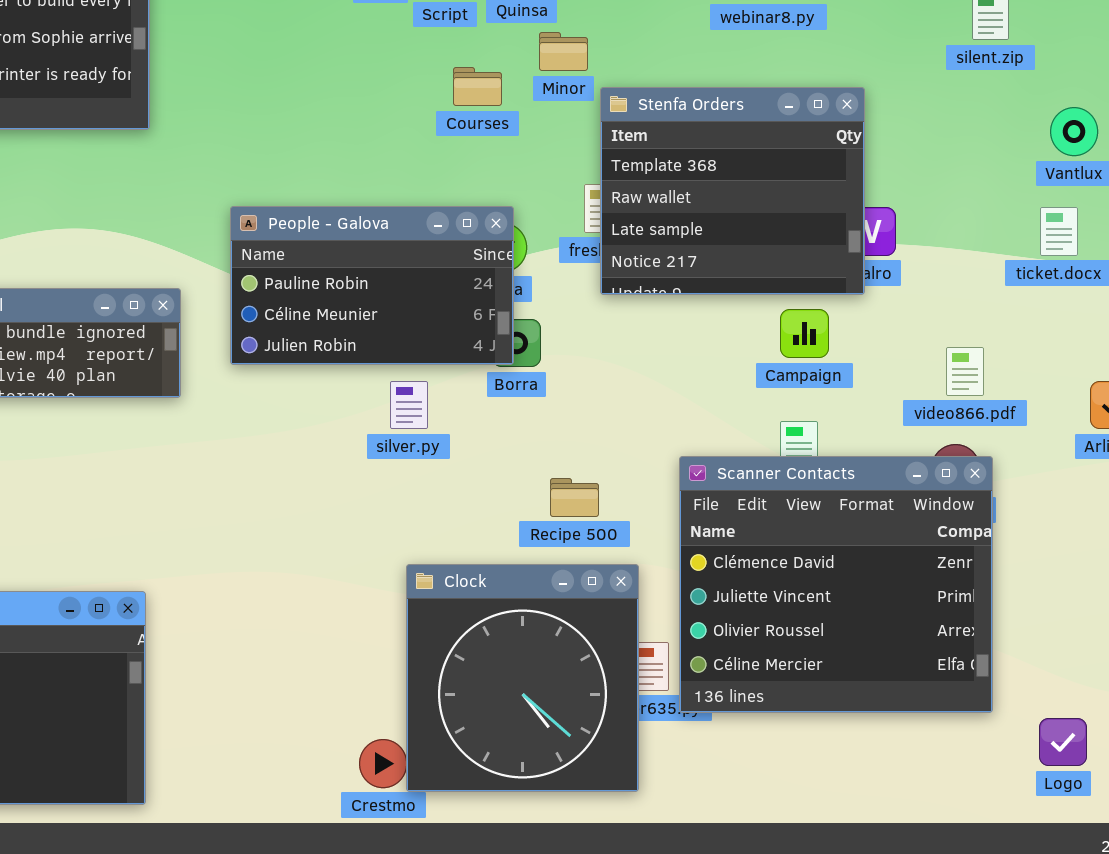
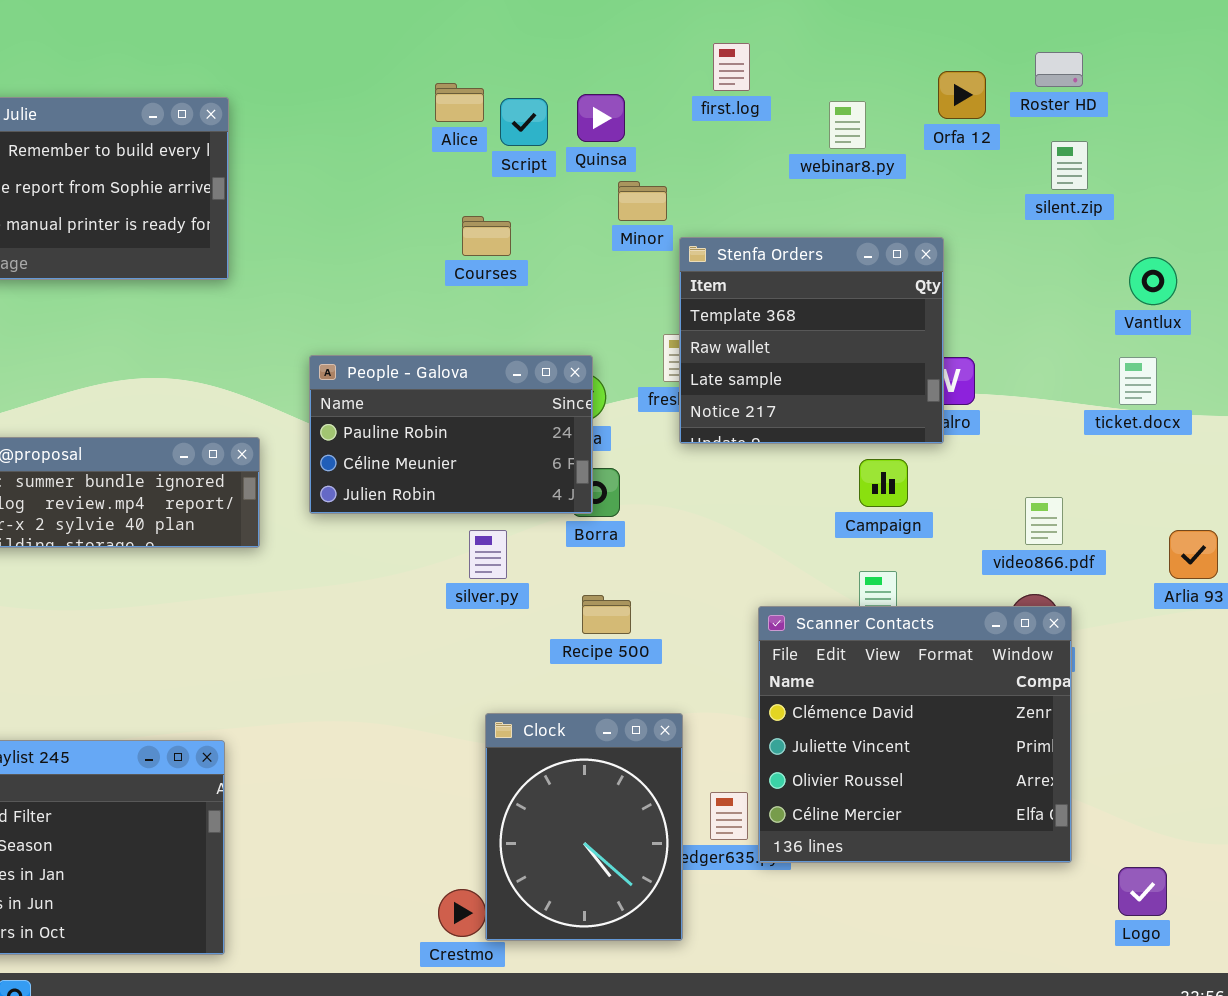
Courses: [453,67,502,106] -> [462,216,511,256], moved
Recipe 500: [550,478,599,517] -> [582,595,631,634], moved
Clock: [406,564,639,792] -> [485,713,683,941], resized

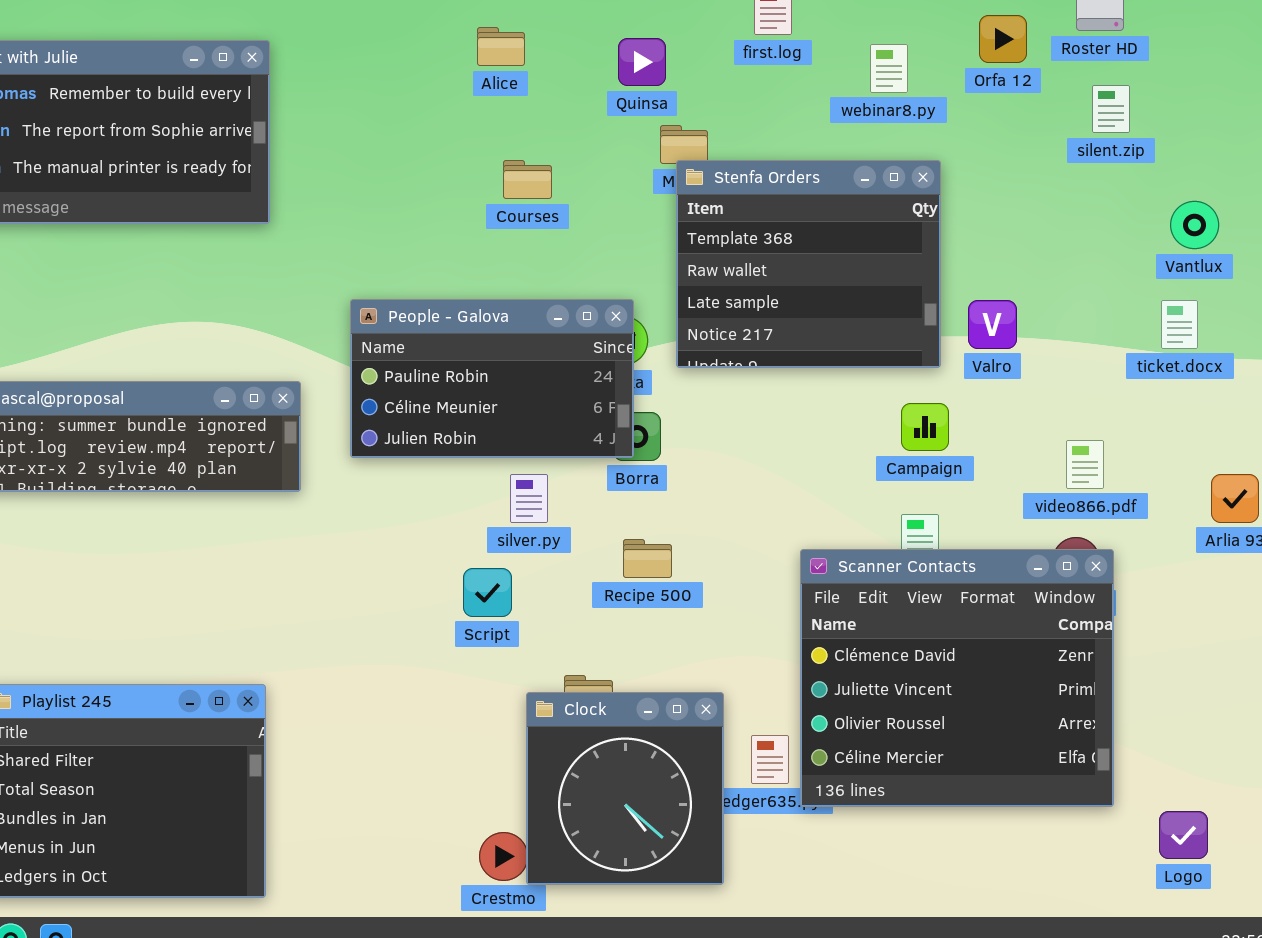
Script: [500,98,548,146] -> [463,568,512,617], moved
Stenfa Orders: [679,237,944,444] -> [676,160,941,368], moved
Clock: [485,713,683,941] -> [526,692,724,885], resized

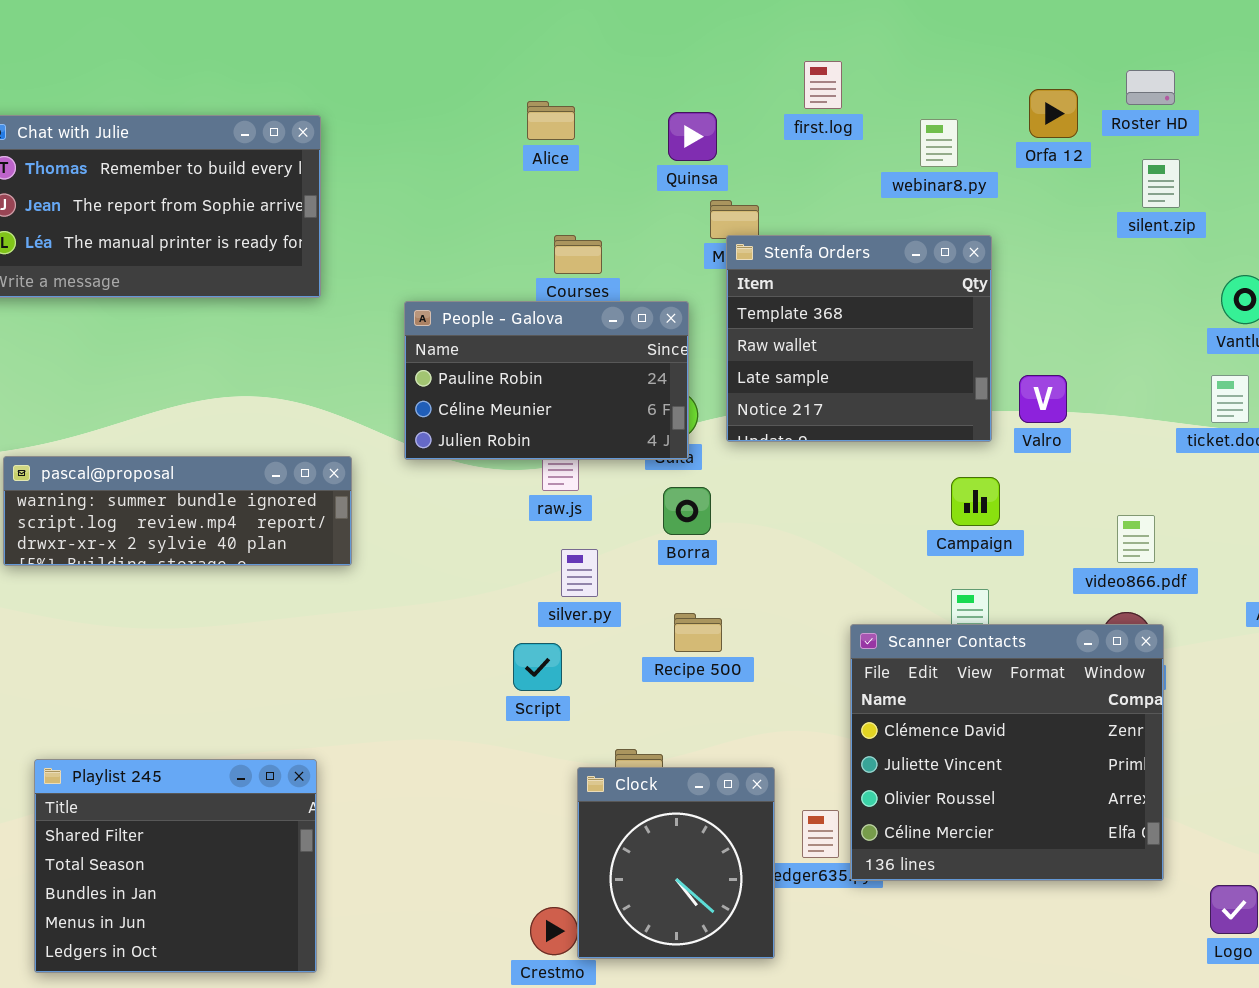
People - Galova: [350,299,634,458] -> [404,301,689,460], moved

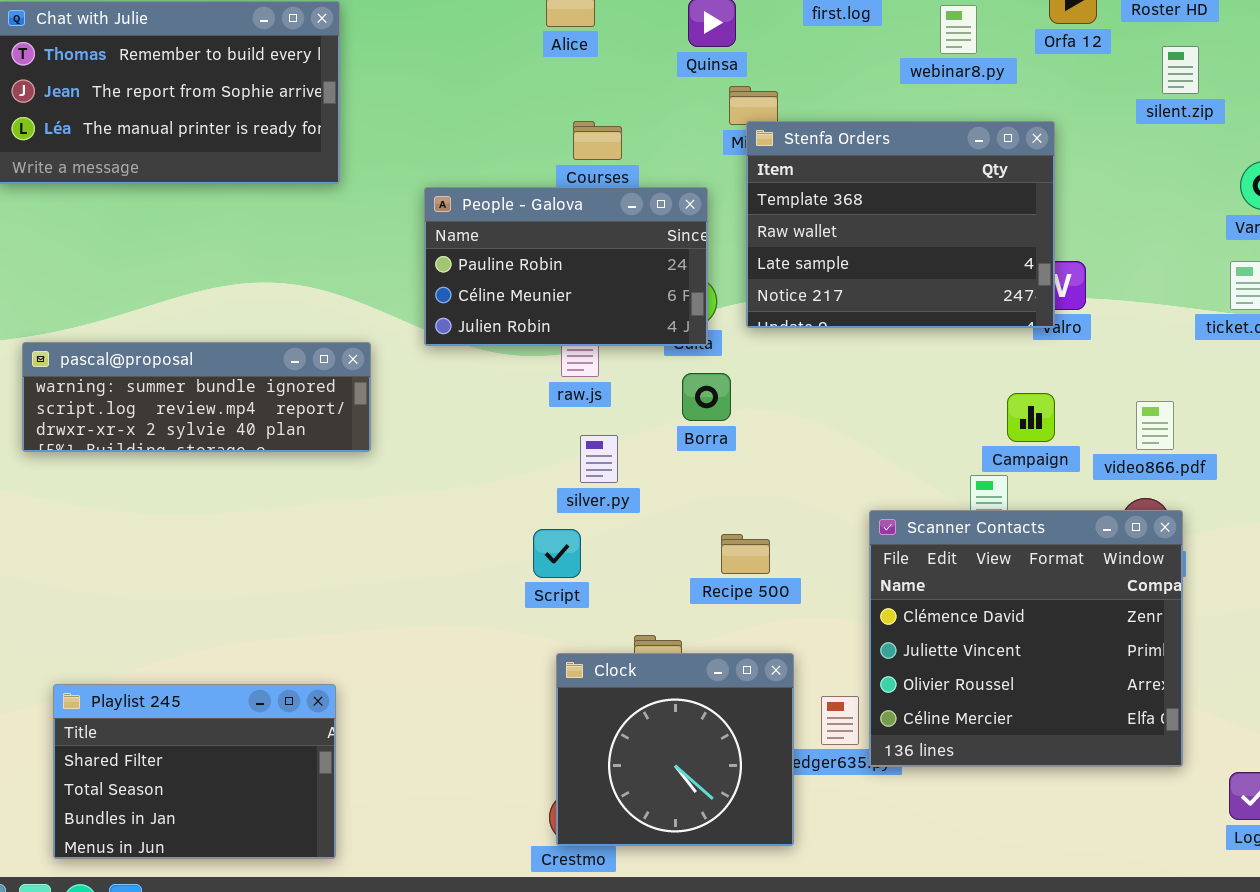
Stenfa Orders: [726,235,992,442] -> [746,121,1055,328], resized
Campaign: [951,477,1000,526] -> [1007,393,1055,442], moved
Recipe 500: [674,613,722,652] -> [721,534,770,574], moved
Playlist 245: [34,759,317,973] -> [53,684,336,859], resized
Clock: [577,767,775,959] -> [556,653,794,846], resized

